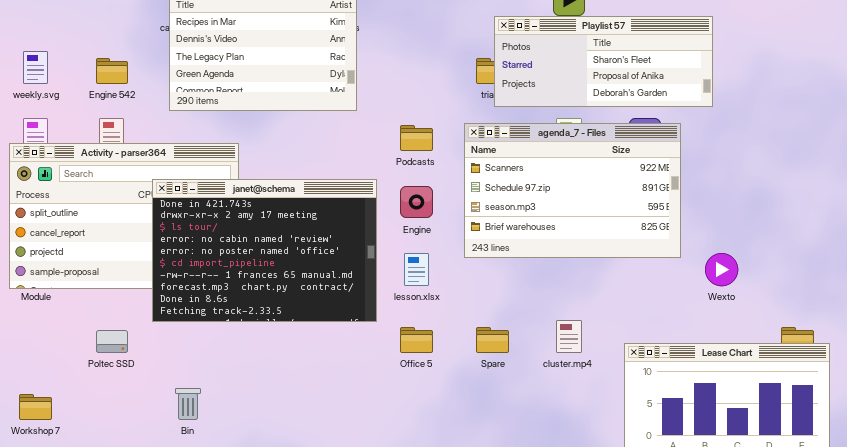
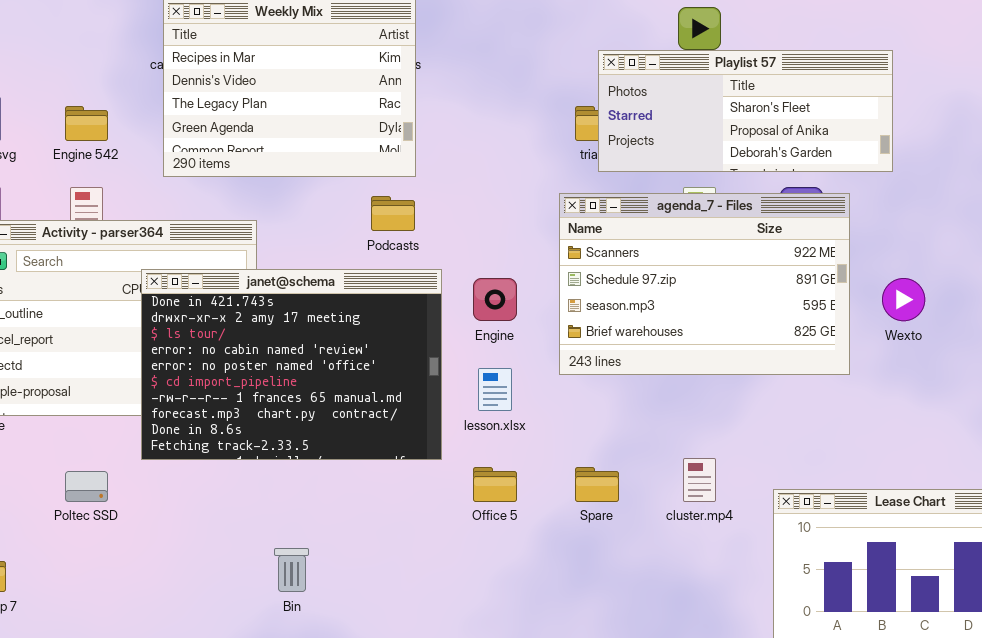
Podcasts: [400,125,433,151] -> [371,196,415,231], moved
Wexto: [705,253,738,286] -> [882,278,925,321], moved
Bin: [175,388,201,420] -> [274,548,309,592], moved

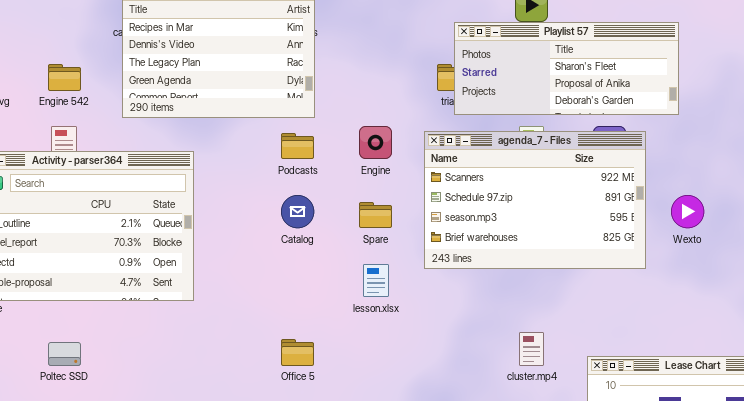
janet@schema: [141,269,442,460] -> none, closed
Engine: [473,278,517,321] -> [359,126,392,159], moved
Office 5: [473,467,517,502] -> [281,339,314,366], moved
Spare: [575,467,619,502] -> [359,202,392,228], moved

